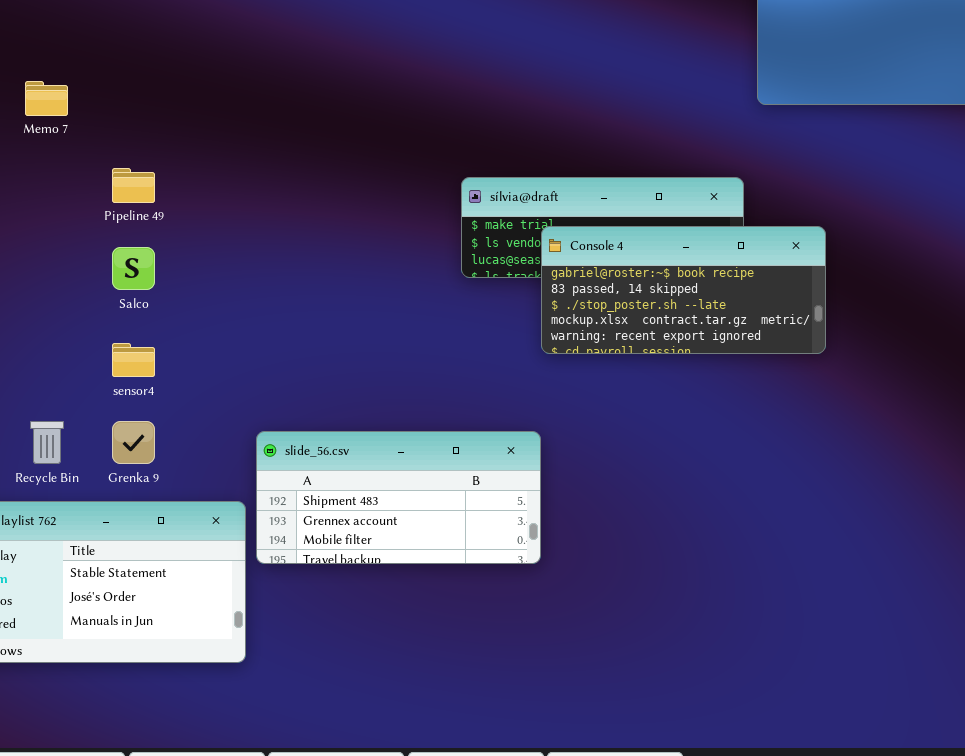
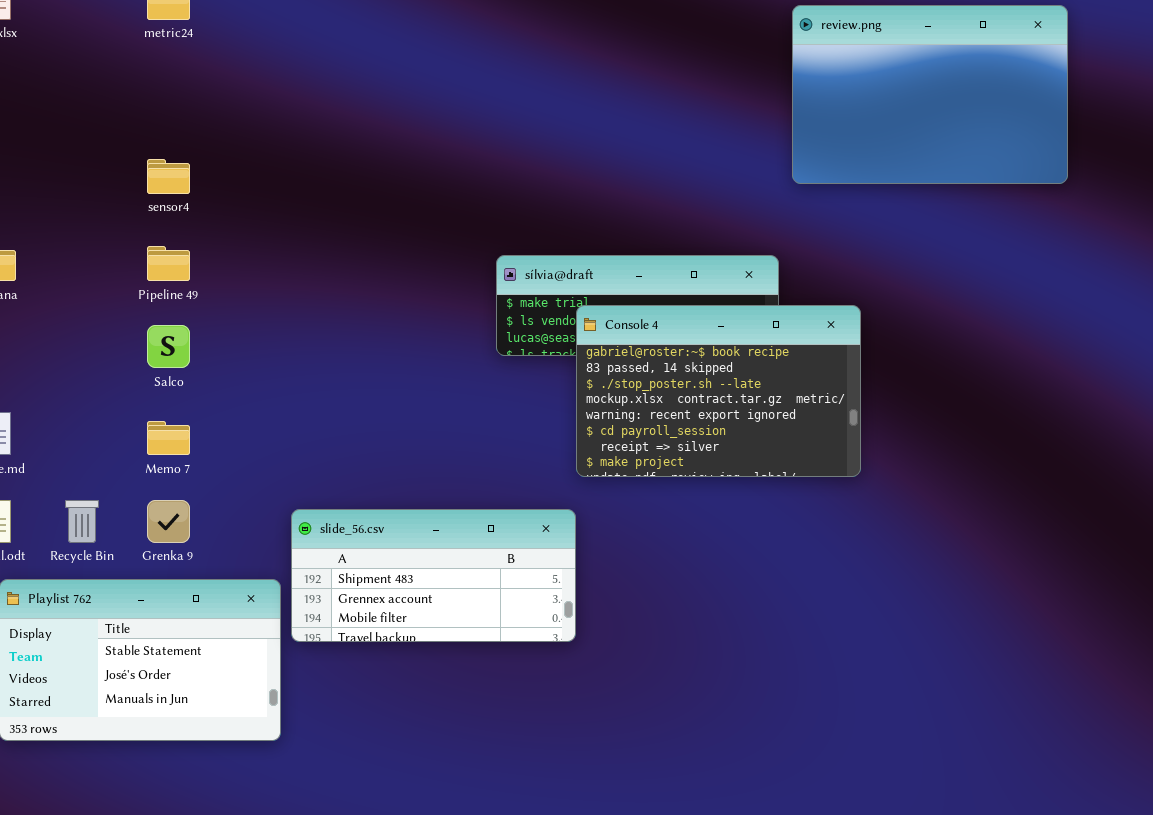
Memo 7: [25,81,68,116] -> [147,421,190,455], moved
Console 4: [541,226,826,354] -> [576,305,861,477], resized
sensor4: [112,343,155,377] -> [147,159,190,194], moved

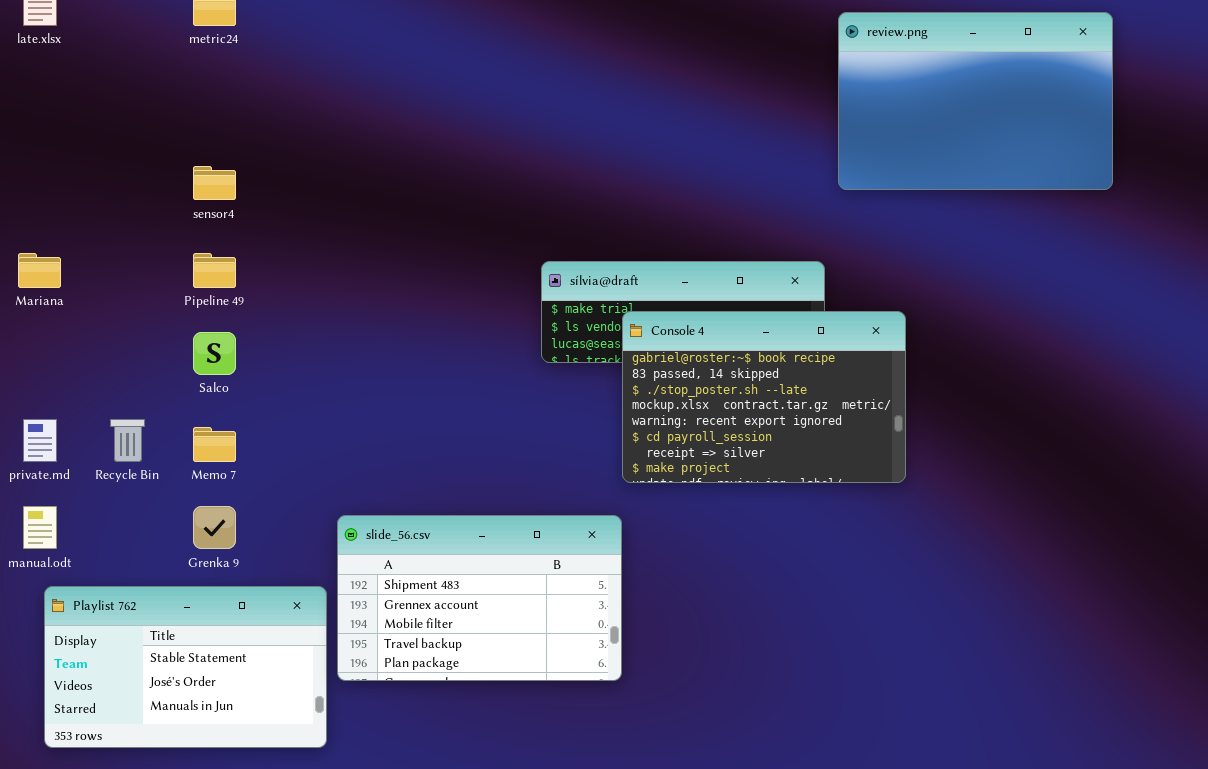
Recycle Bin: [65,500,99,543] -> [110,419,145,462], moved
slide_56.csv: [291,509,576,642] -> [337,515,622,681], resized

